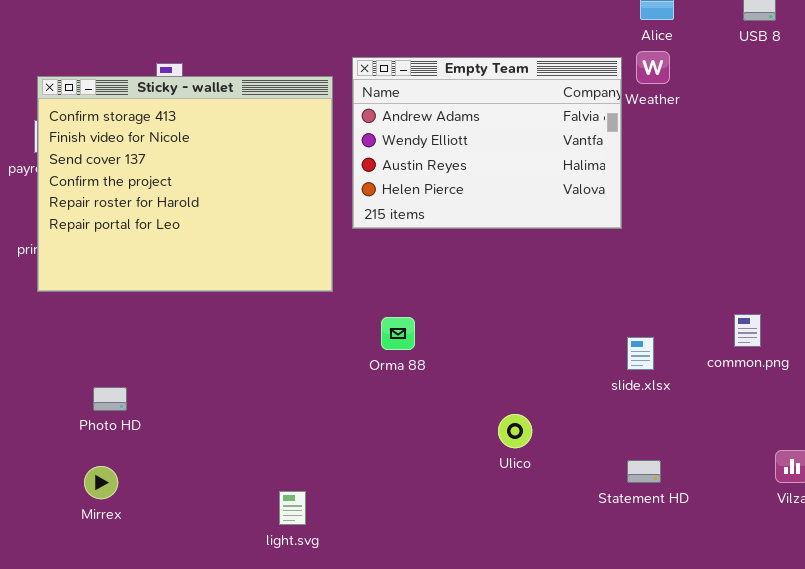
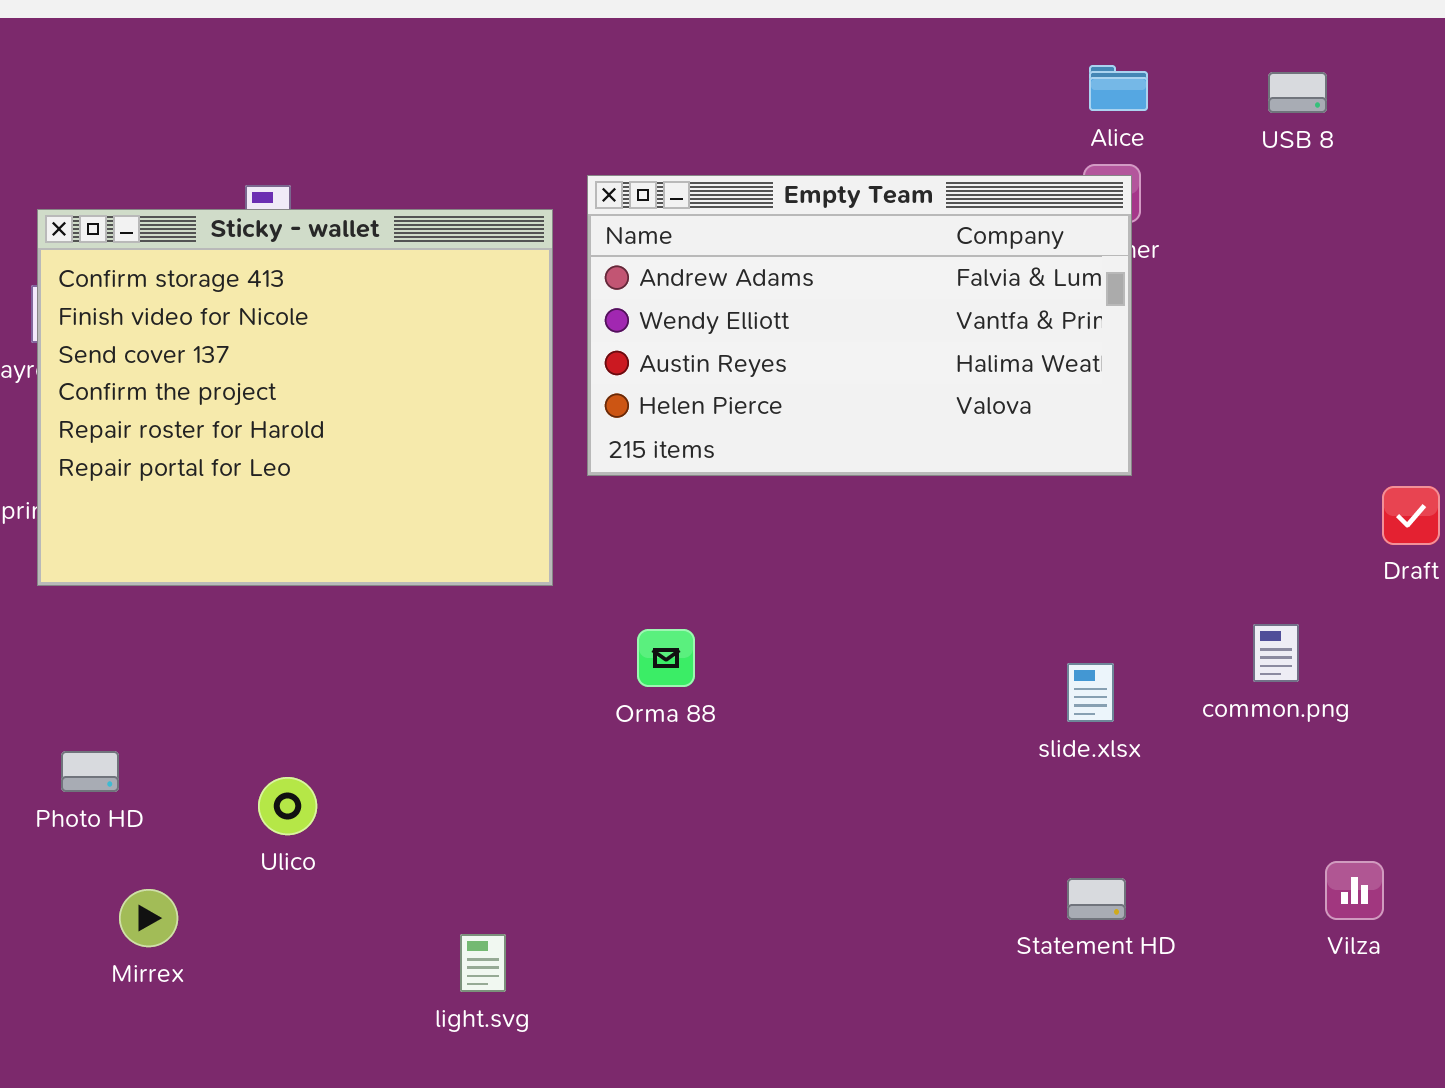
Empty Team: [352,57,622,229] -> [587,175,1132,476], resized
Photo HD: [93,387,127,411] -> [61,751,119,792], moved
Ulico: [498,414,532,448] -> [258,777,317,835], moved

